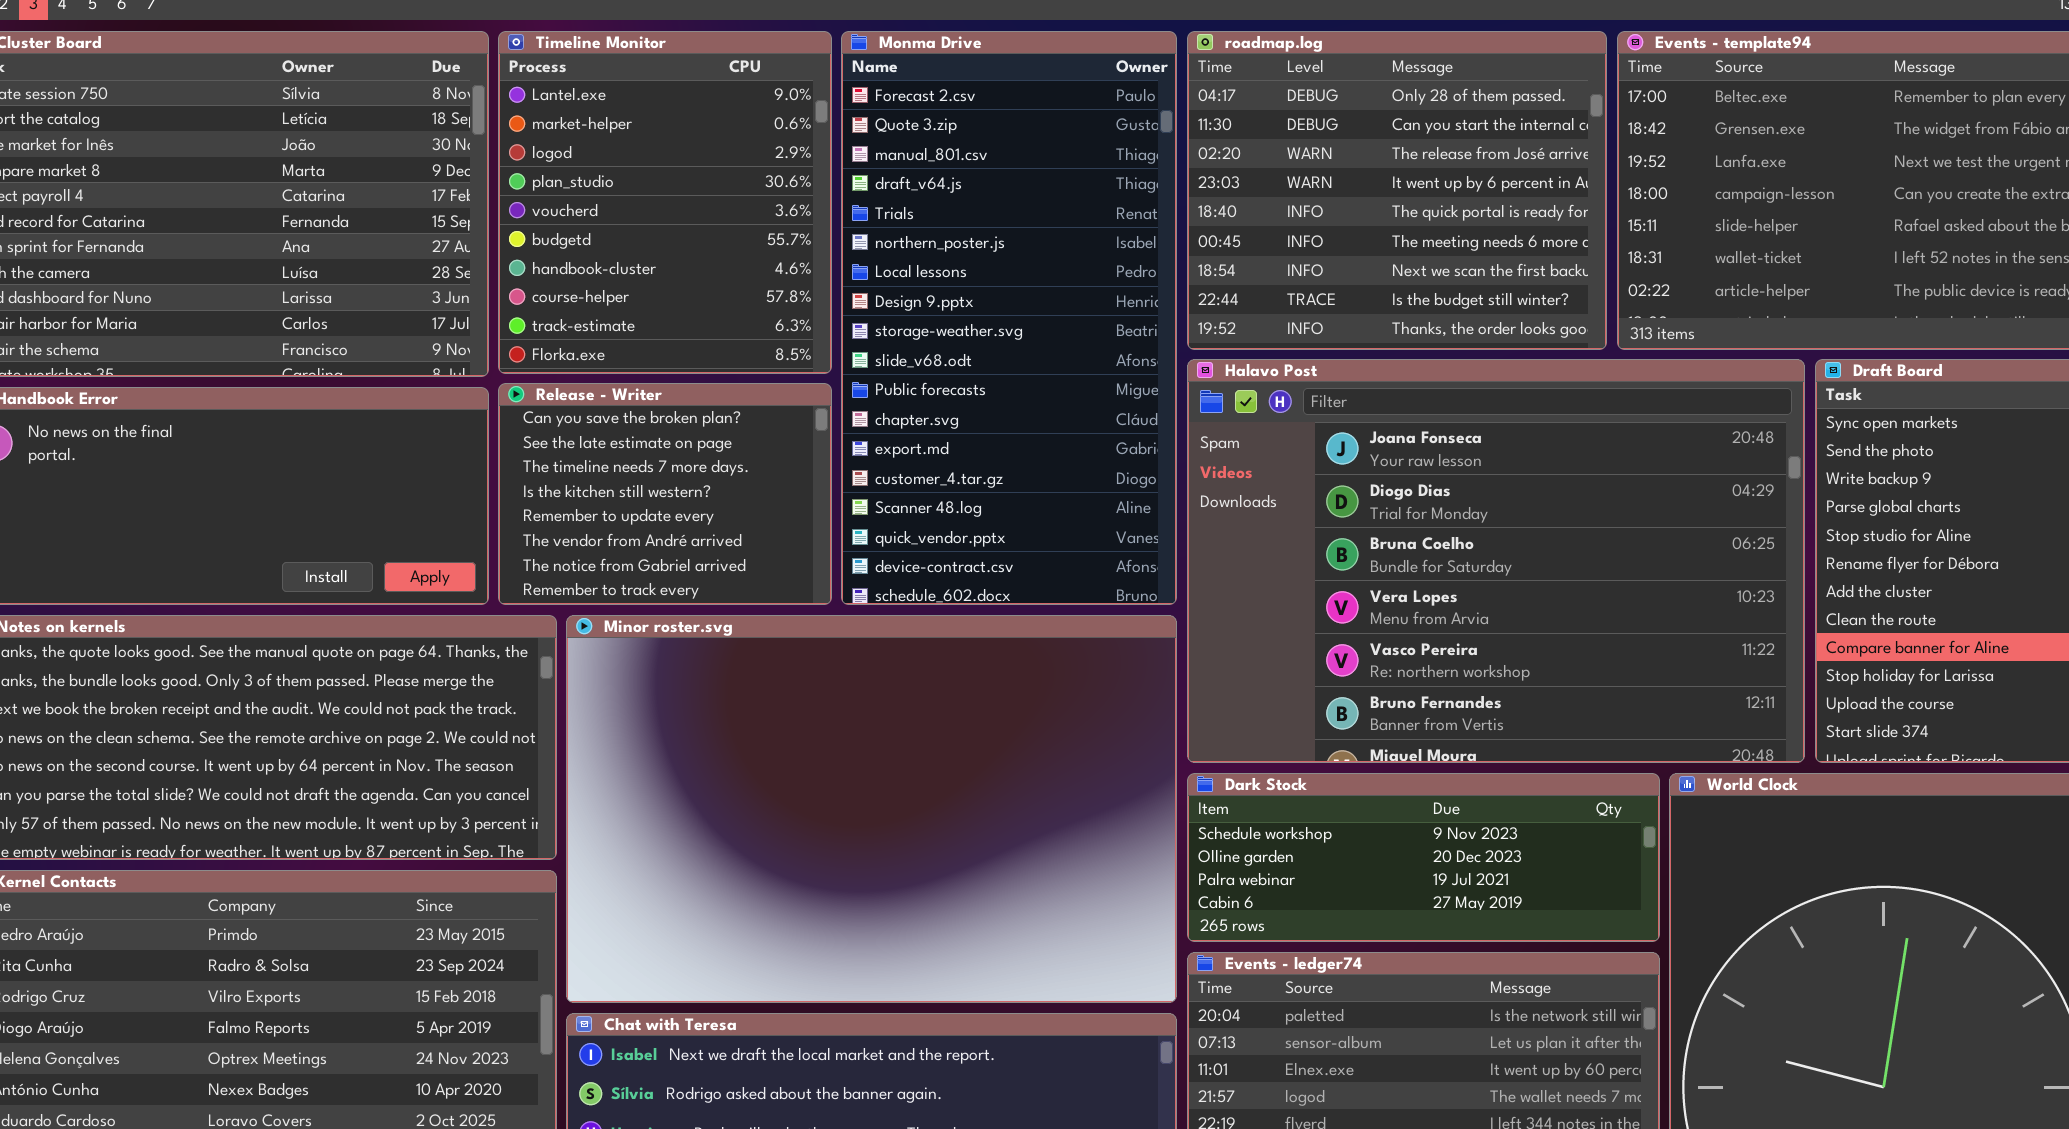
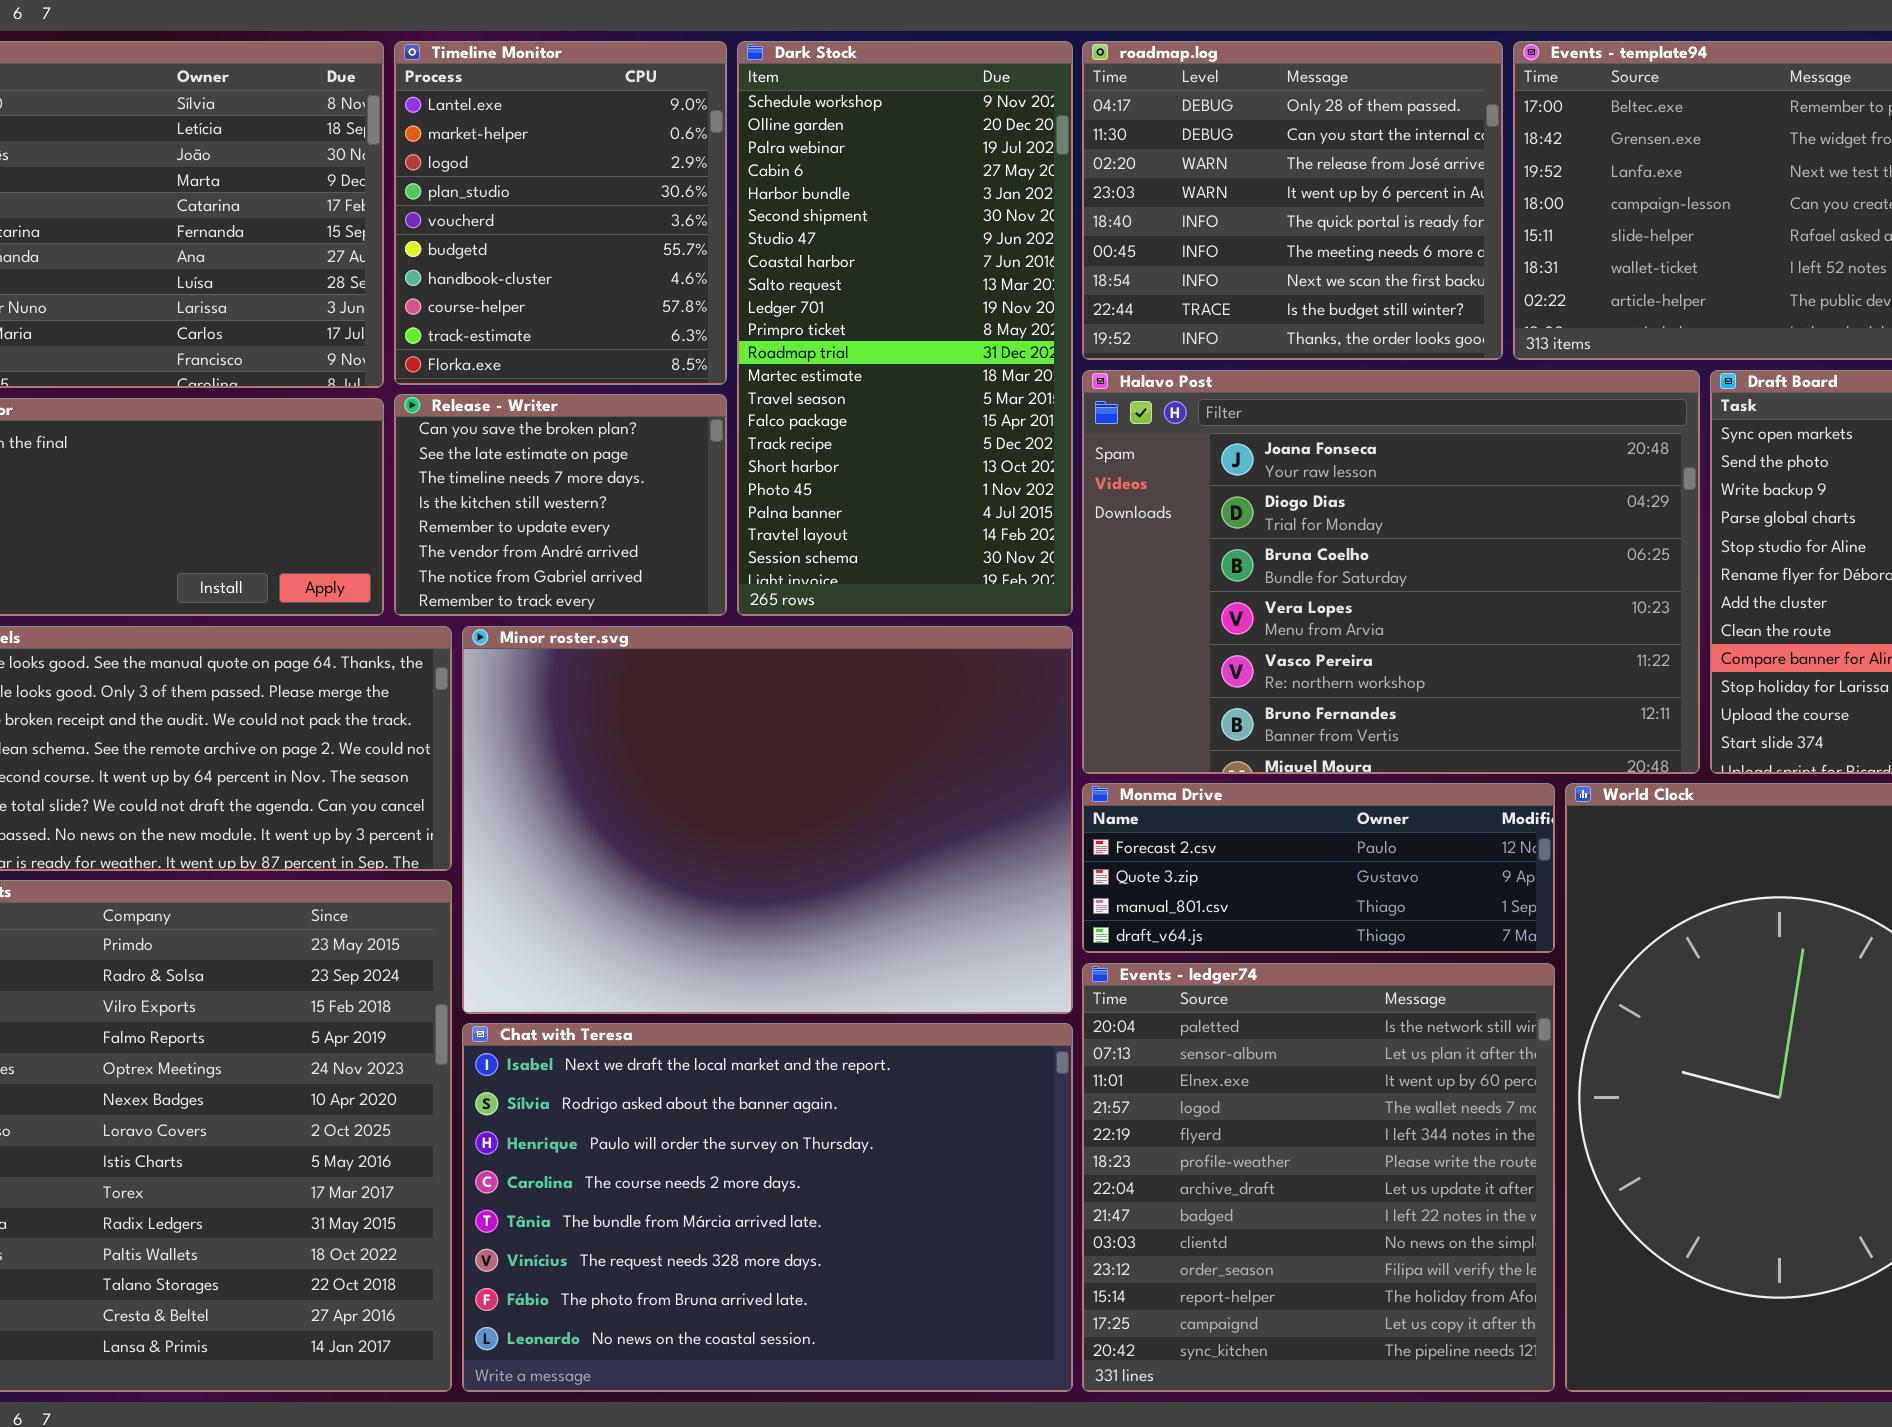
Monma Drive: [841,31,1177,605] -> [1082,783,1555,953], moved, resized
Dark Stock: [1187,773,1660,942] -> [737,41,1073,616], moved, resized

